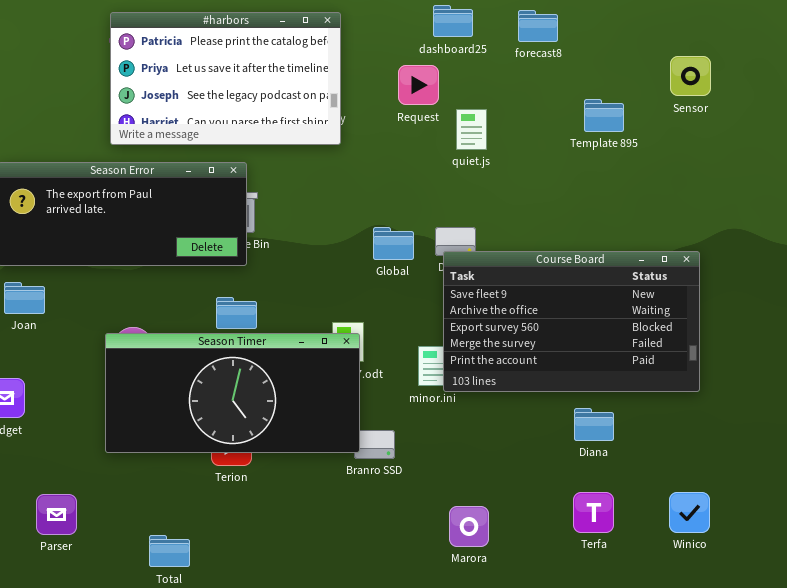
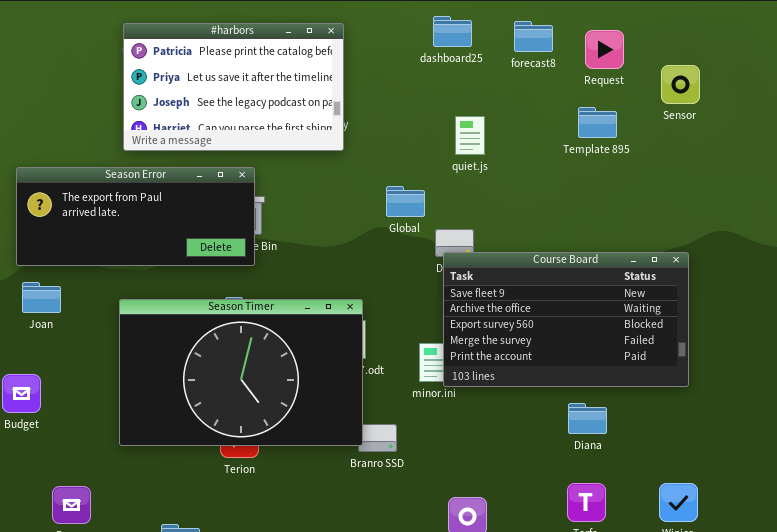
Request: [398,65,439,105] -> [585,30,624,69], moved
Global: [373,227,414,260] -> [386,186,425,217], moved
Season Timer: [105,333,360,453] -> [119,299,363,446], resized

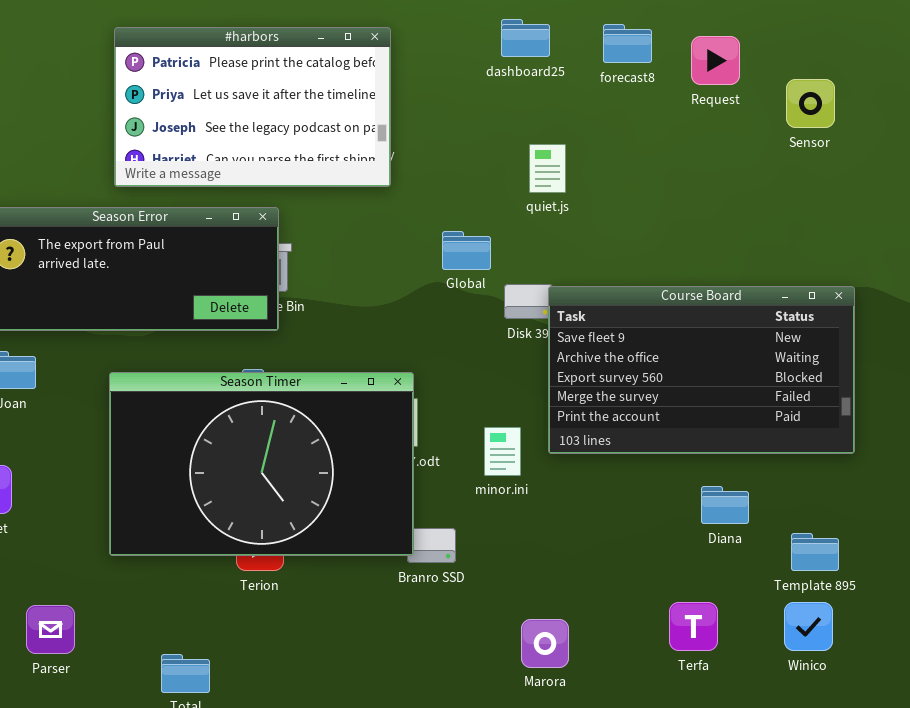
Template 895: [578,107,617,138] -> [791,533,839,571], moved
Course Board: [443,252,689,387] -> [548,286,855,454], moved
Diana: [568,403,607,434] -> [701,486,749,524], moved

